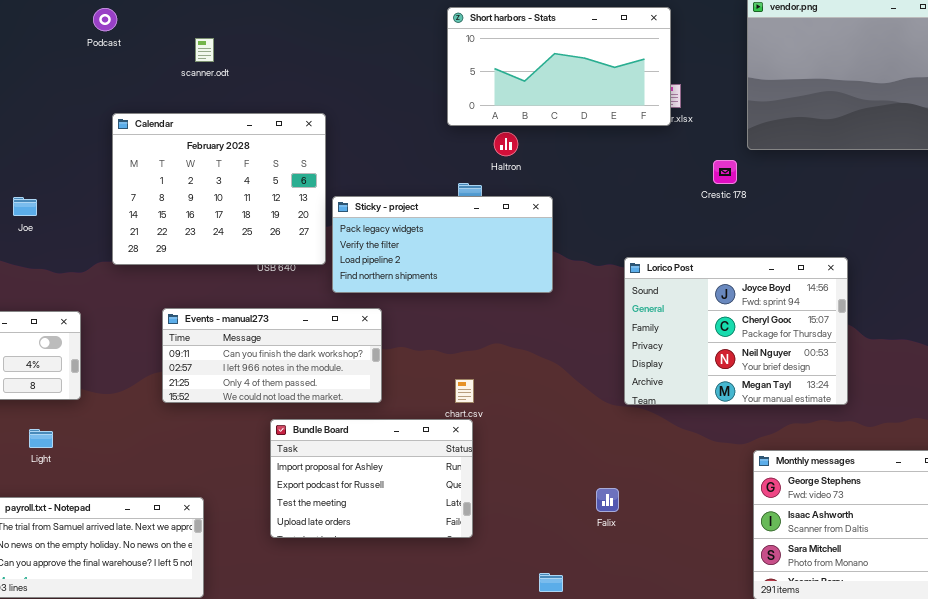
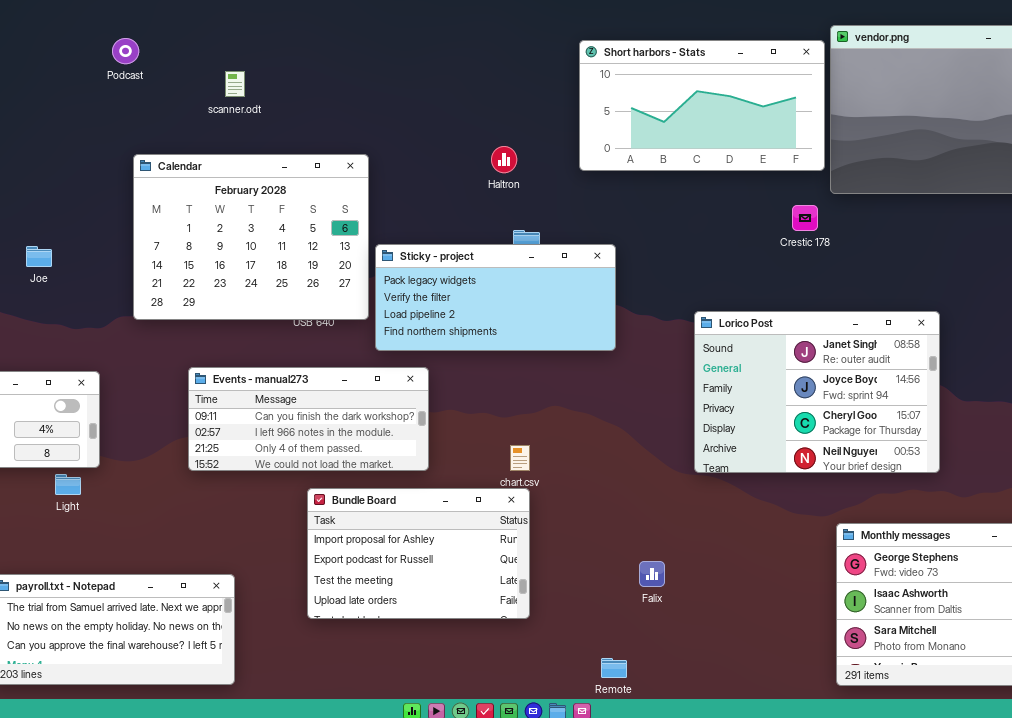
Short harbors - Stats: [447,7,671,126] -> [579,40,825,171], moved
Haltron: [494,132,518,156] -> [491,146,517,173], moved
Lorico Post: [624,257,848,405] -> [694,311,940,473], scrolled up 1 row
Light: [29,429,53,448] -> [55,474,81,495], moved
Falix: [596,488,619,512] -> [639,561,665,587], moved

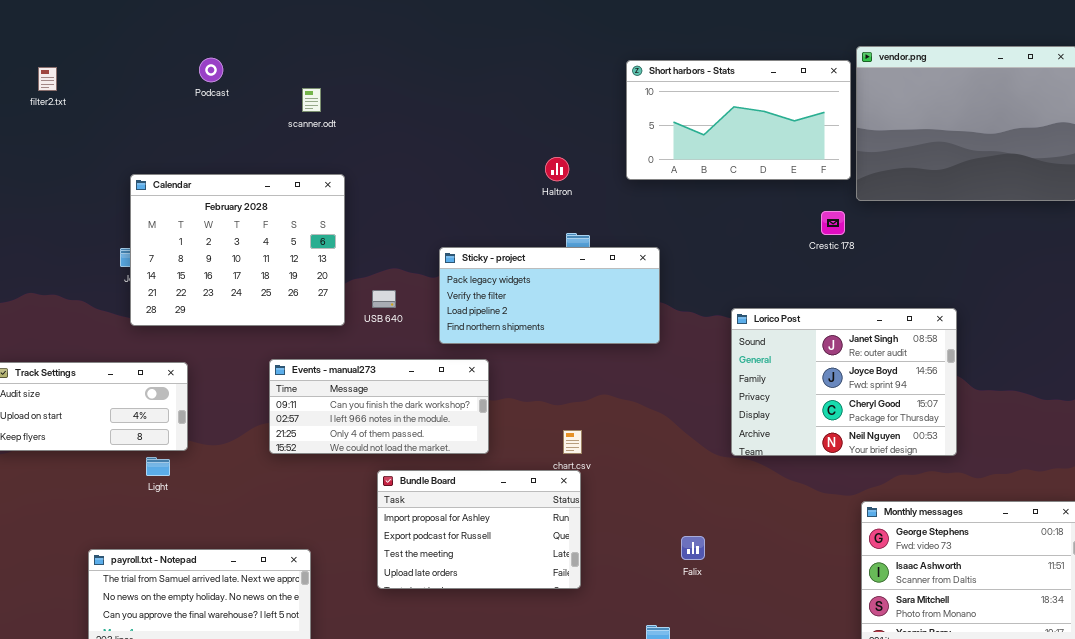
Calendar: [133,154,369,320] -> [130,174,345,326], moved

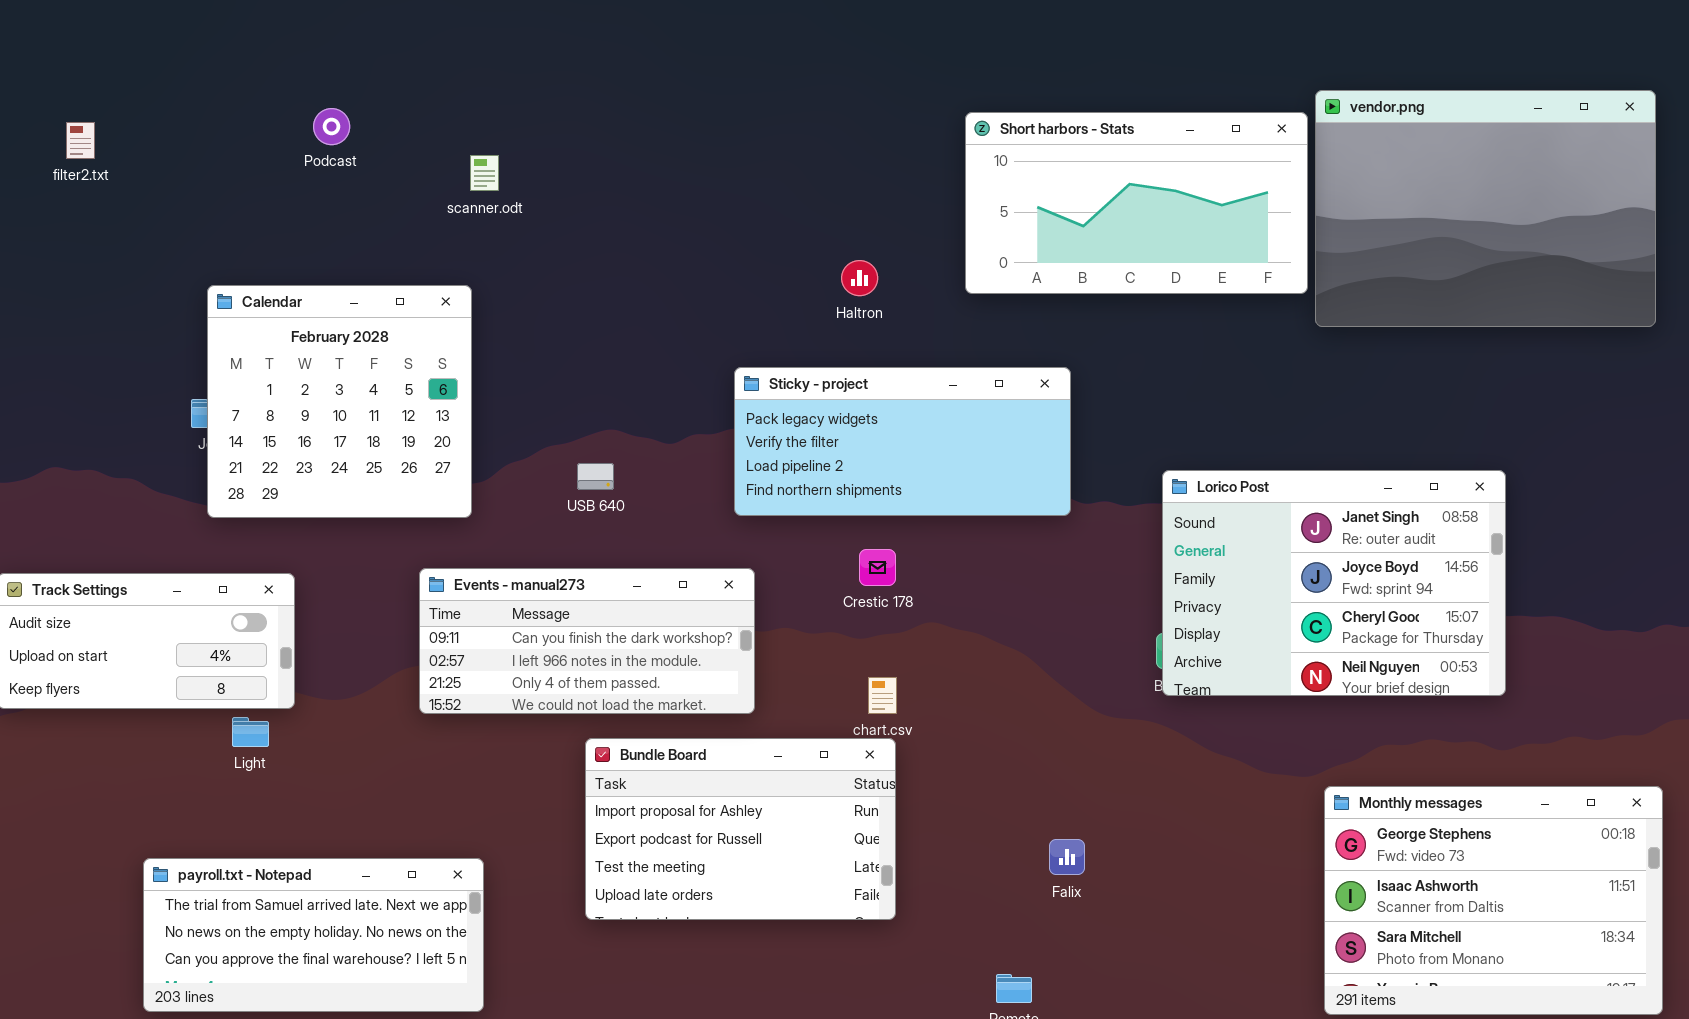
Calendar: [130,174,345,326] -> [207,285,472,518], resized
Crestic 178: [821,211,845,235] -> [859,549,896,586], moved
Sticky - project: [439,247,660,344] -> [734,367,1071,516], moved
Lorico Post: [731,308,957,456] -> [1162,470,1506,696], moved

